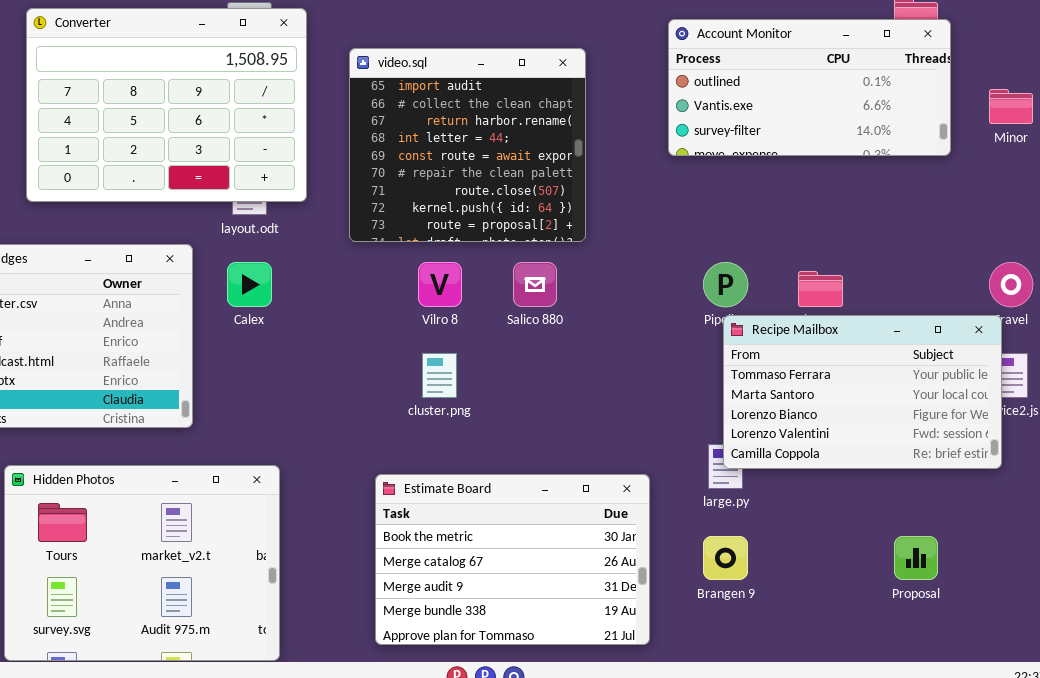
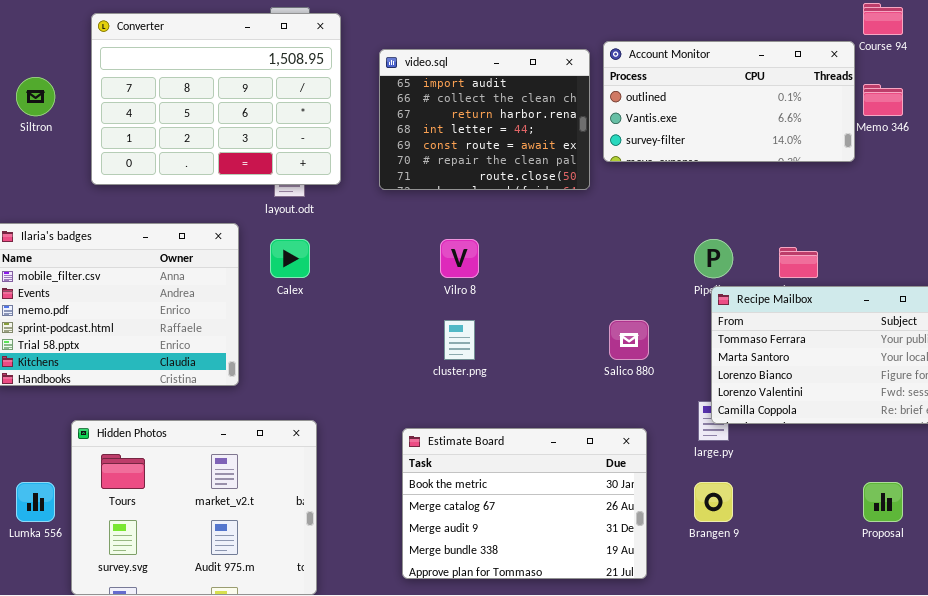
Account Monitor: [668,19,951,156] -> [603,41,855,162], moved
video.sql: [349,48,586,242] -> [379,49,590,190], resized
Salico 880: [513,262,557,307] -> [609,320,649,360], moved

